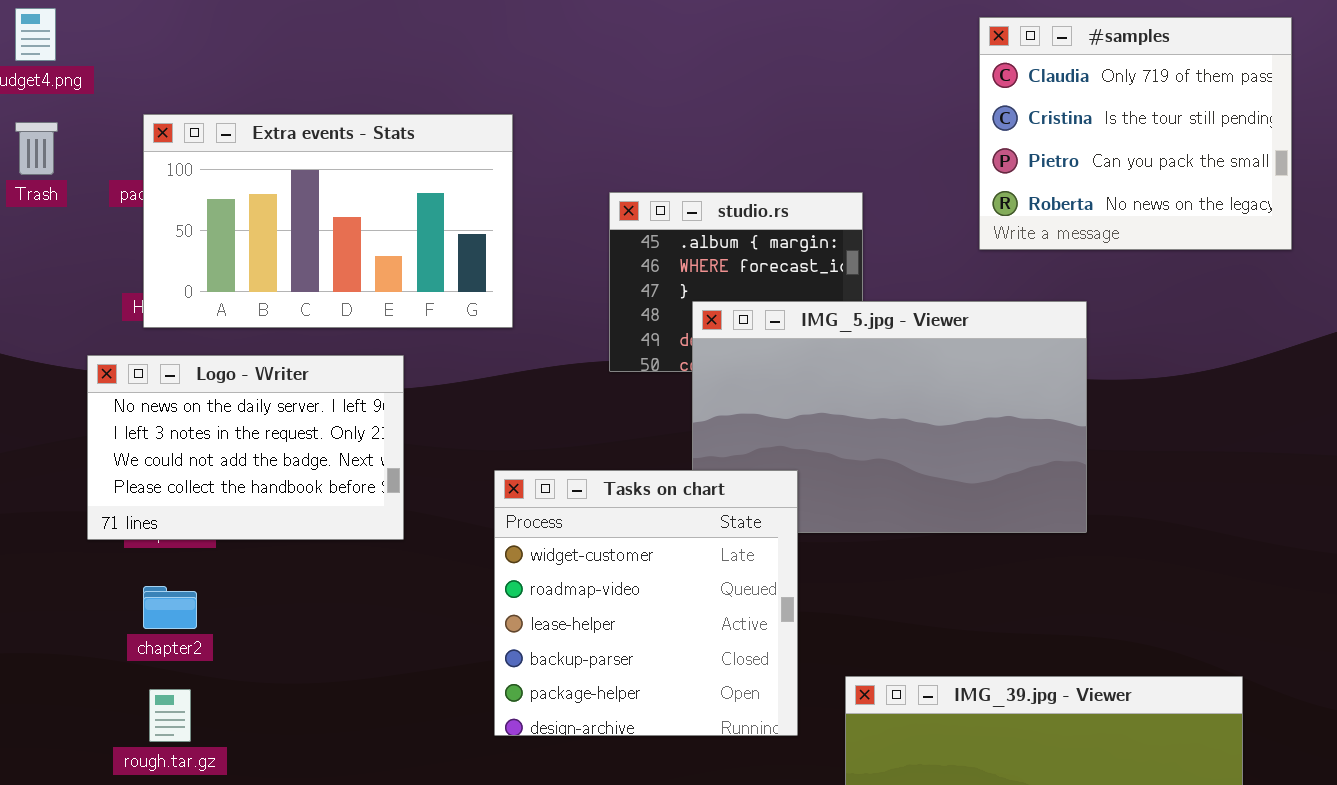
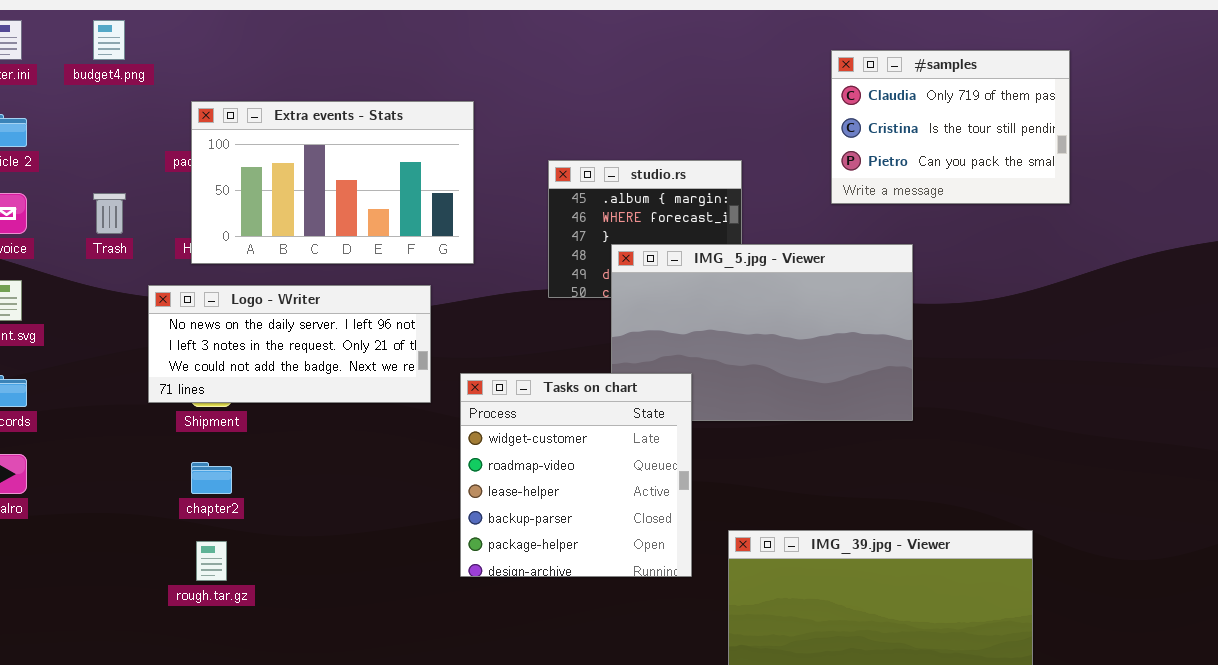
#samples: [979,17,1292,250] -> [831,50,1070,204], resized
Trash: [15,122,58,175] -> [93,193,126,234], moved
Logo - Writer: [87,355,404,540] -> [148,285,431,403], resized

